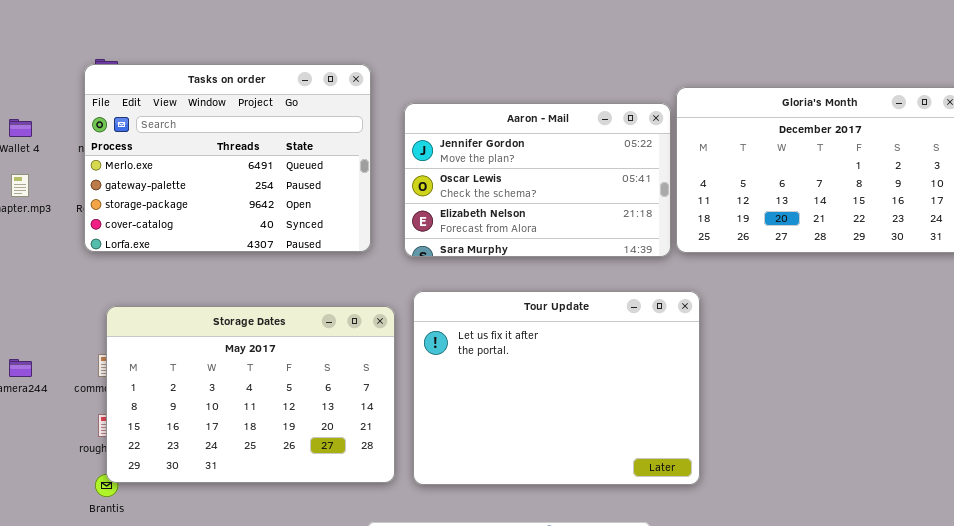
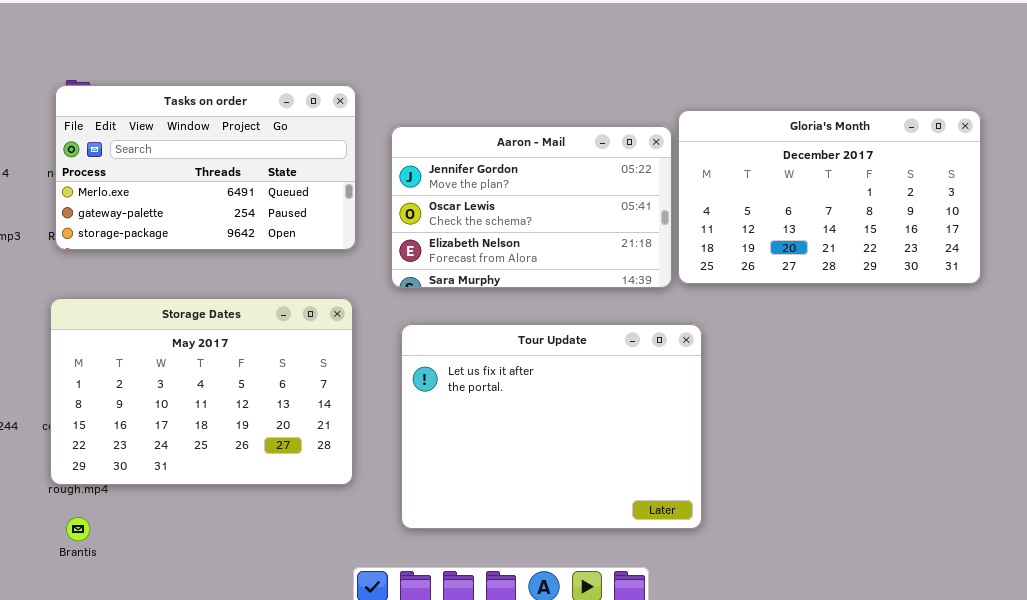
Tasks on order: [84,64,371,252] -> [55,85,356,250], resized
Storage Dates: [106,306,395,483] -> [50,298,353,485], moved

